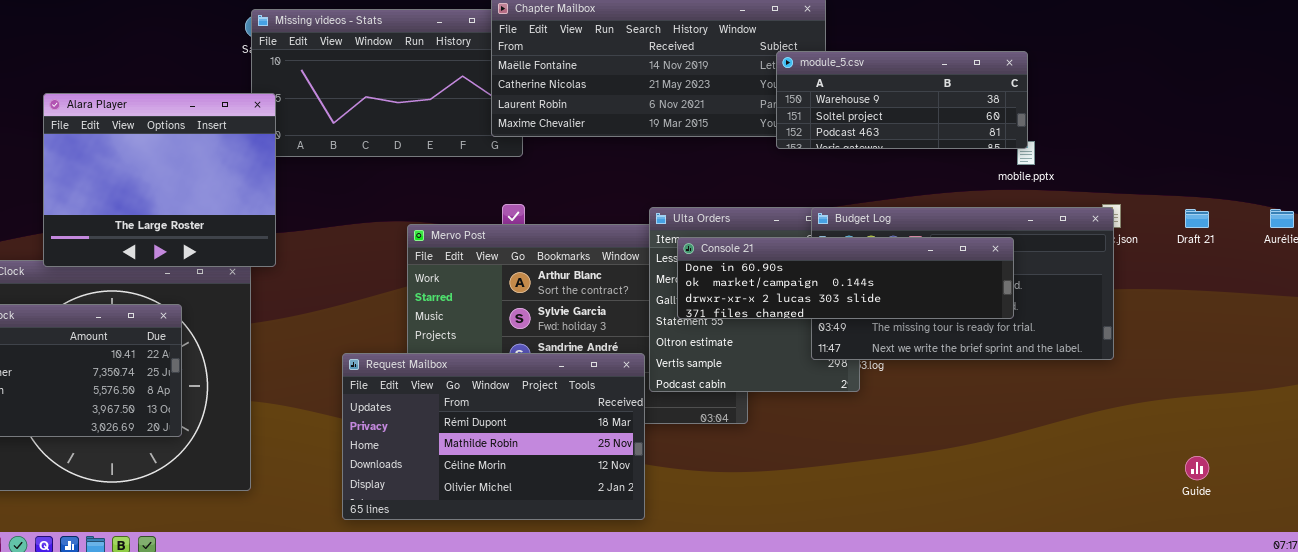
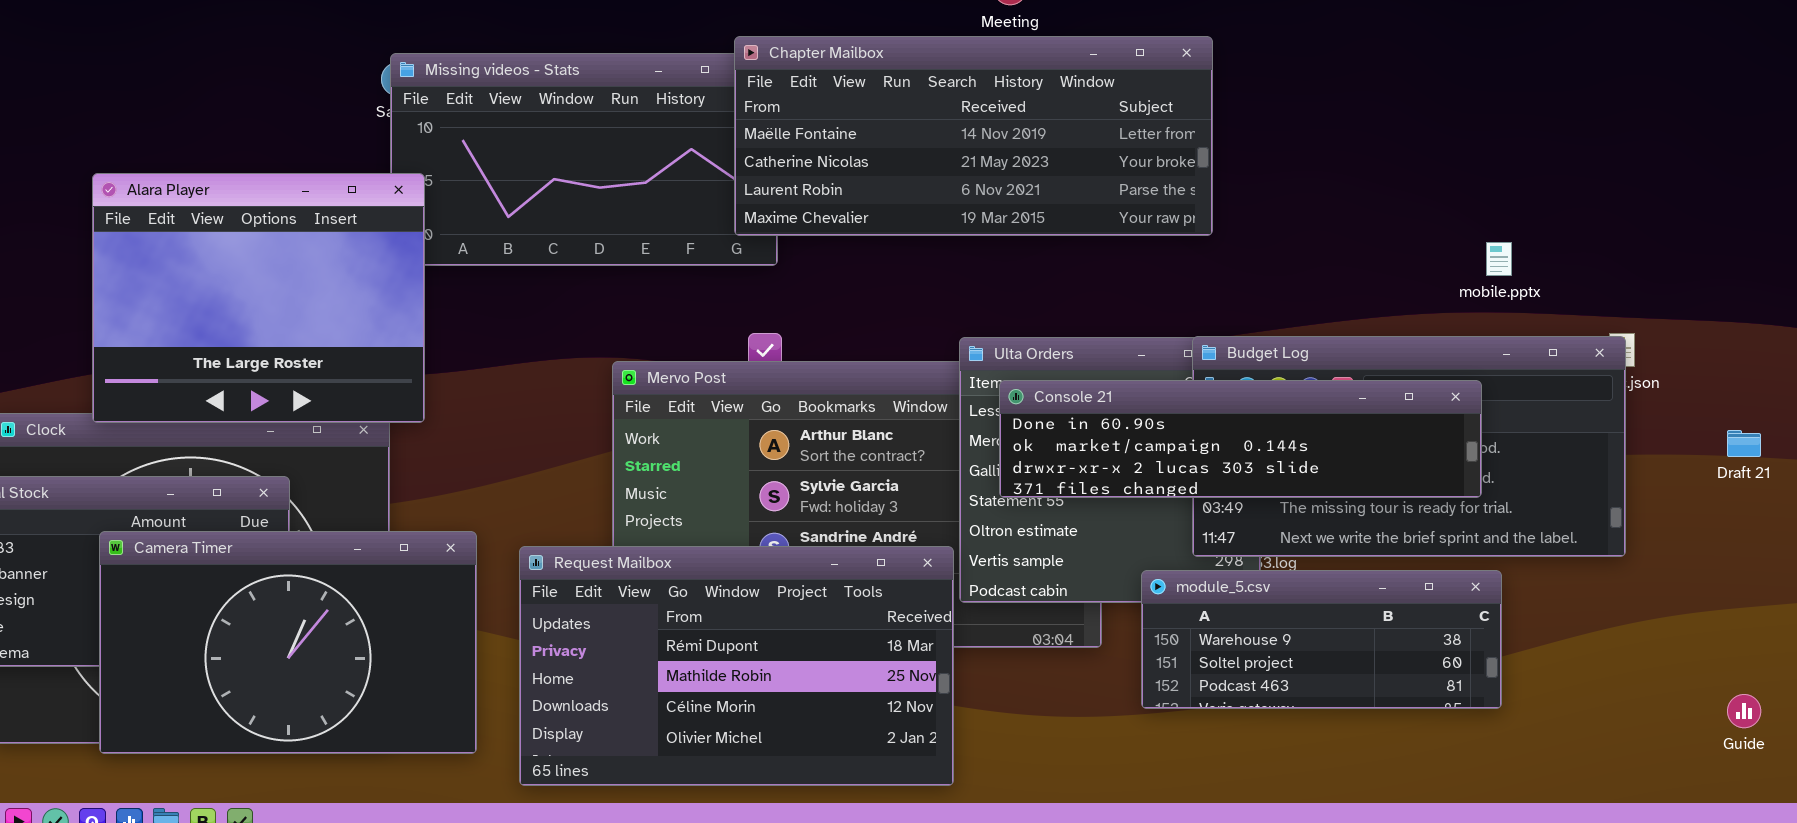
module_5.csv: [776,51,1028,149] -> [1141,570,1502,709], moved
Draft 21: [1185,209,1209,228] -> [1727,430,1761,457], moved
Camera Timer: none -> [99,531,477,754], opened

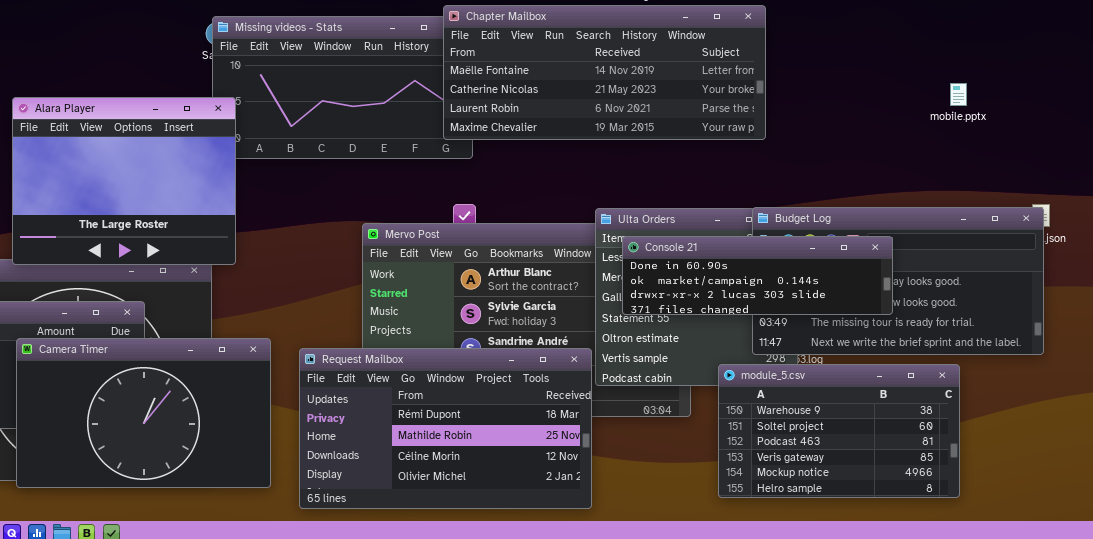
mobile.pptx: [1486,242,1512,276] -> [950,83,967,106], moved
Console 21: [999,380,1482,498] -> [622,236,893,315], resized
module_5.csv: [1141,570,1502,709] -> [718,364,960,498], resized

